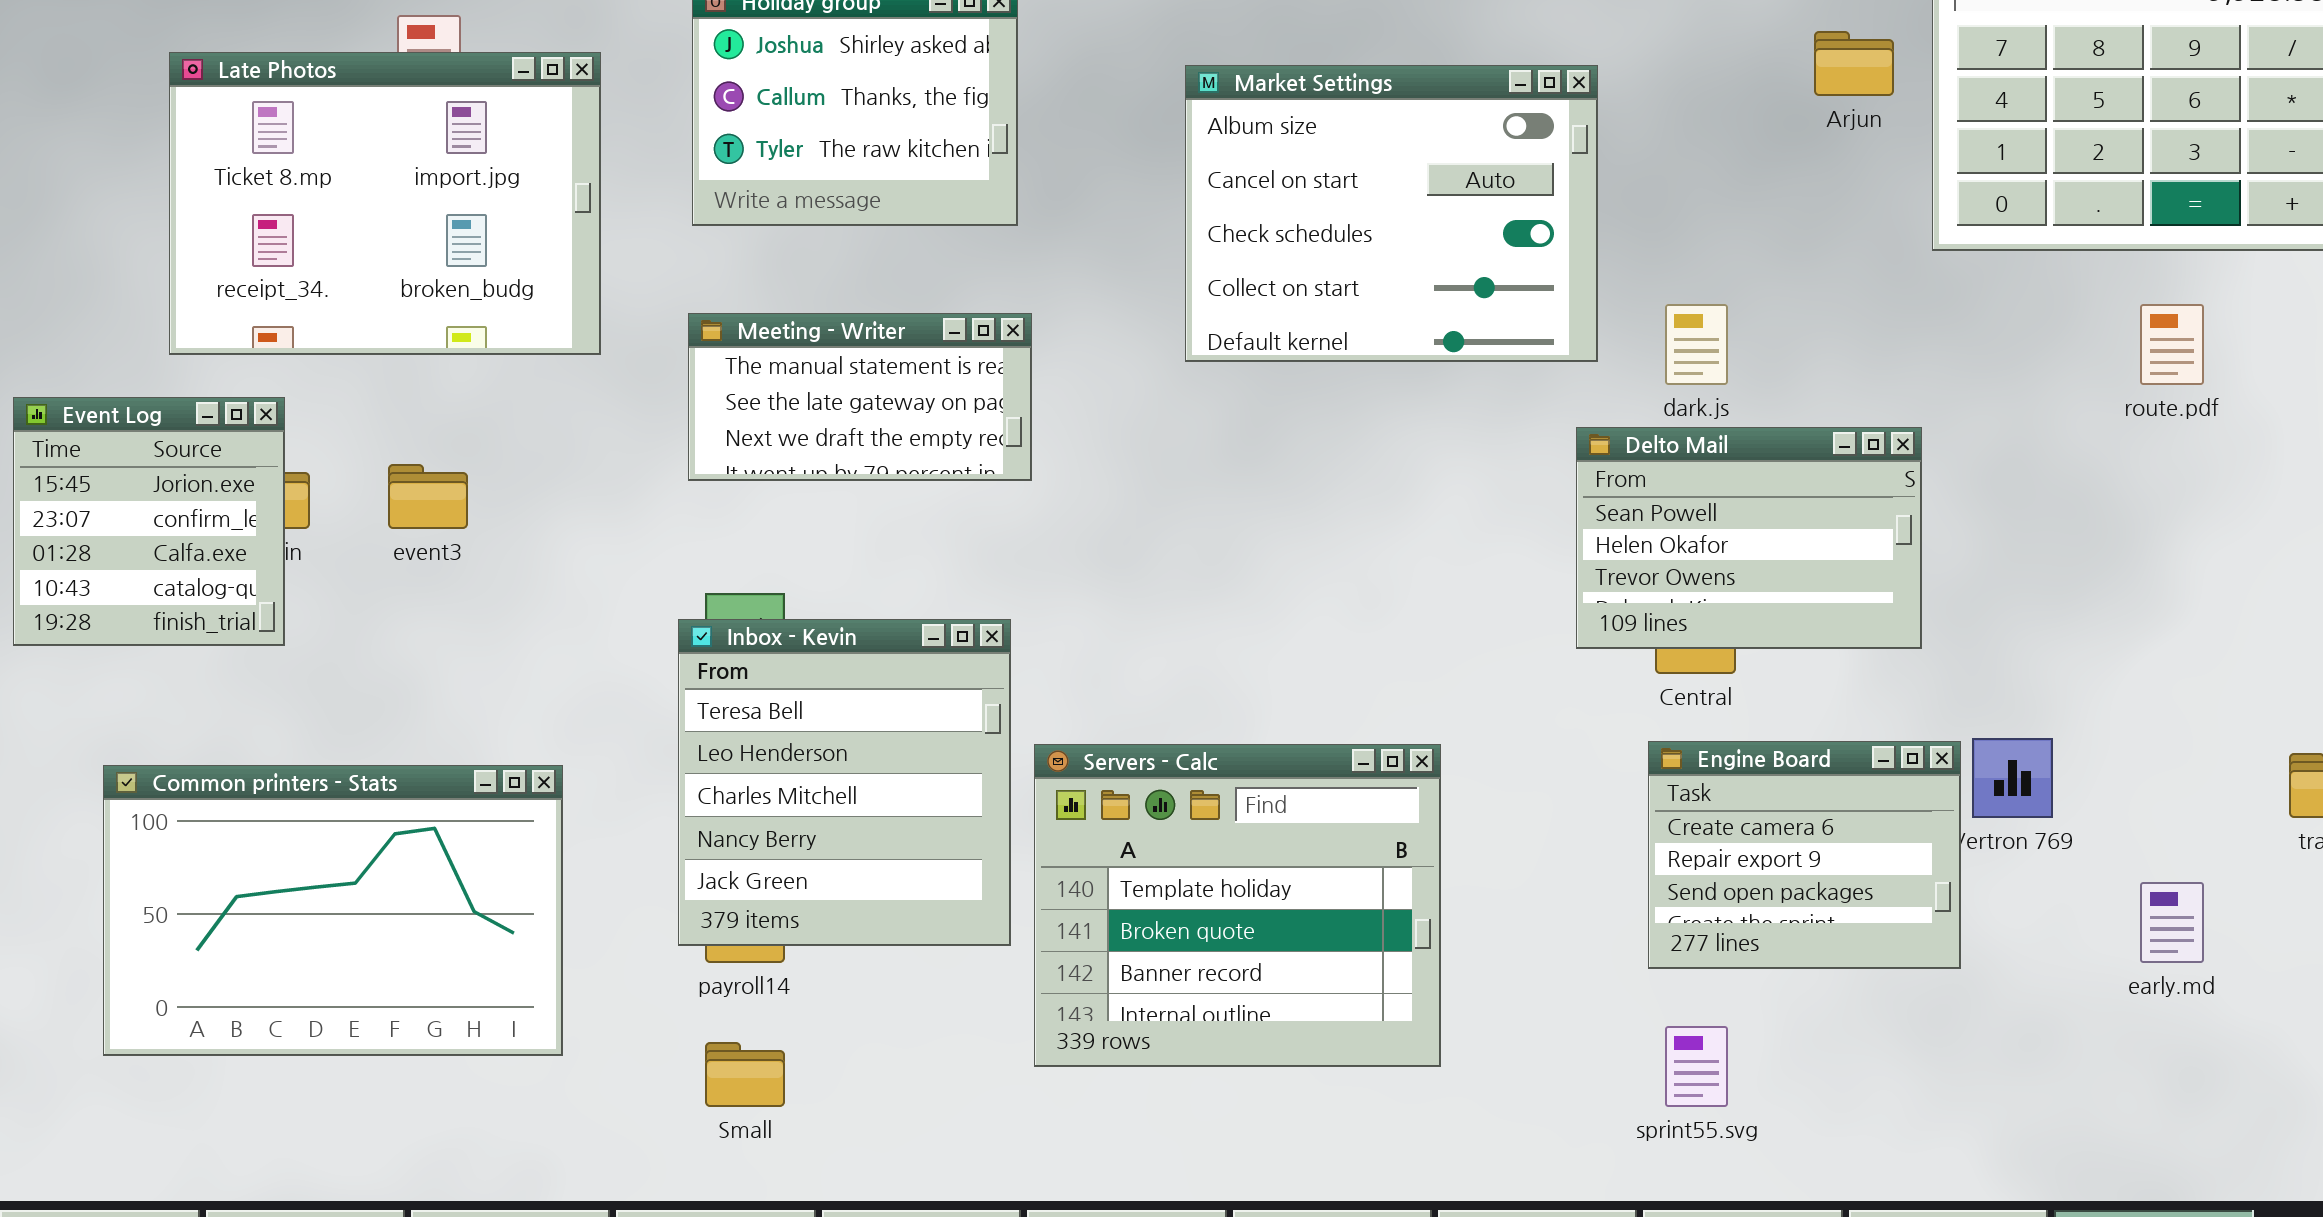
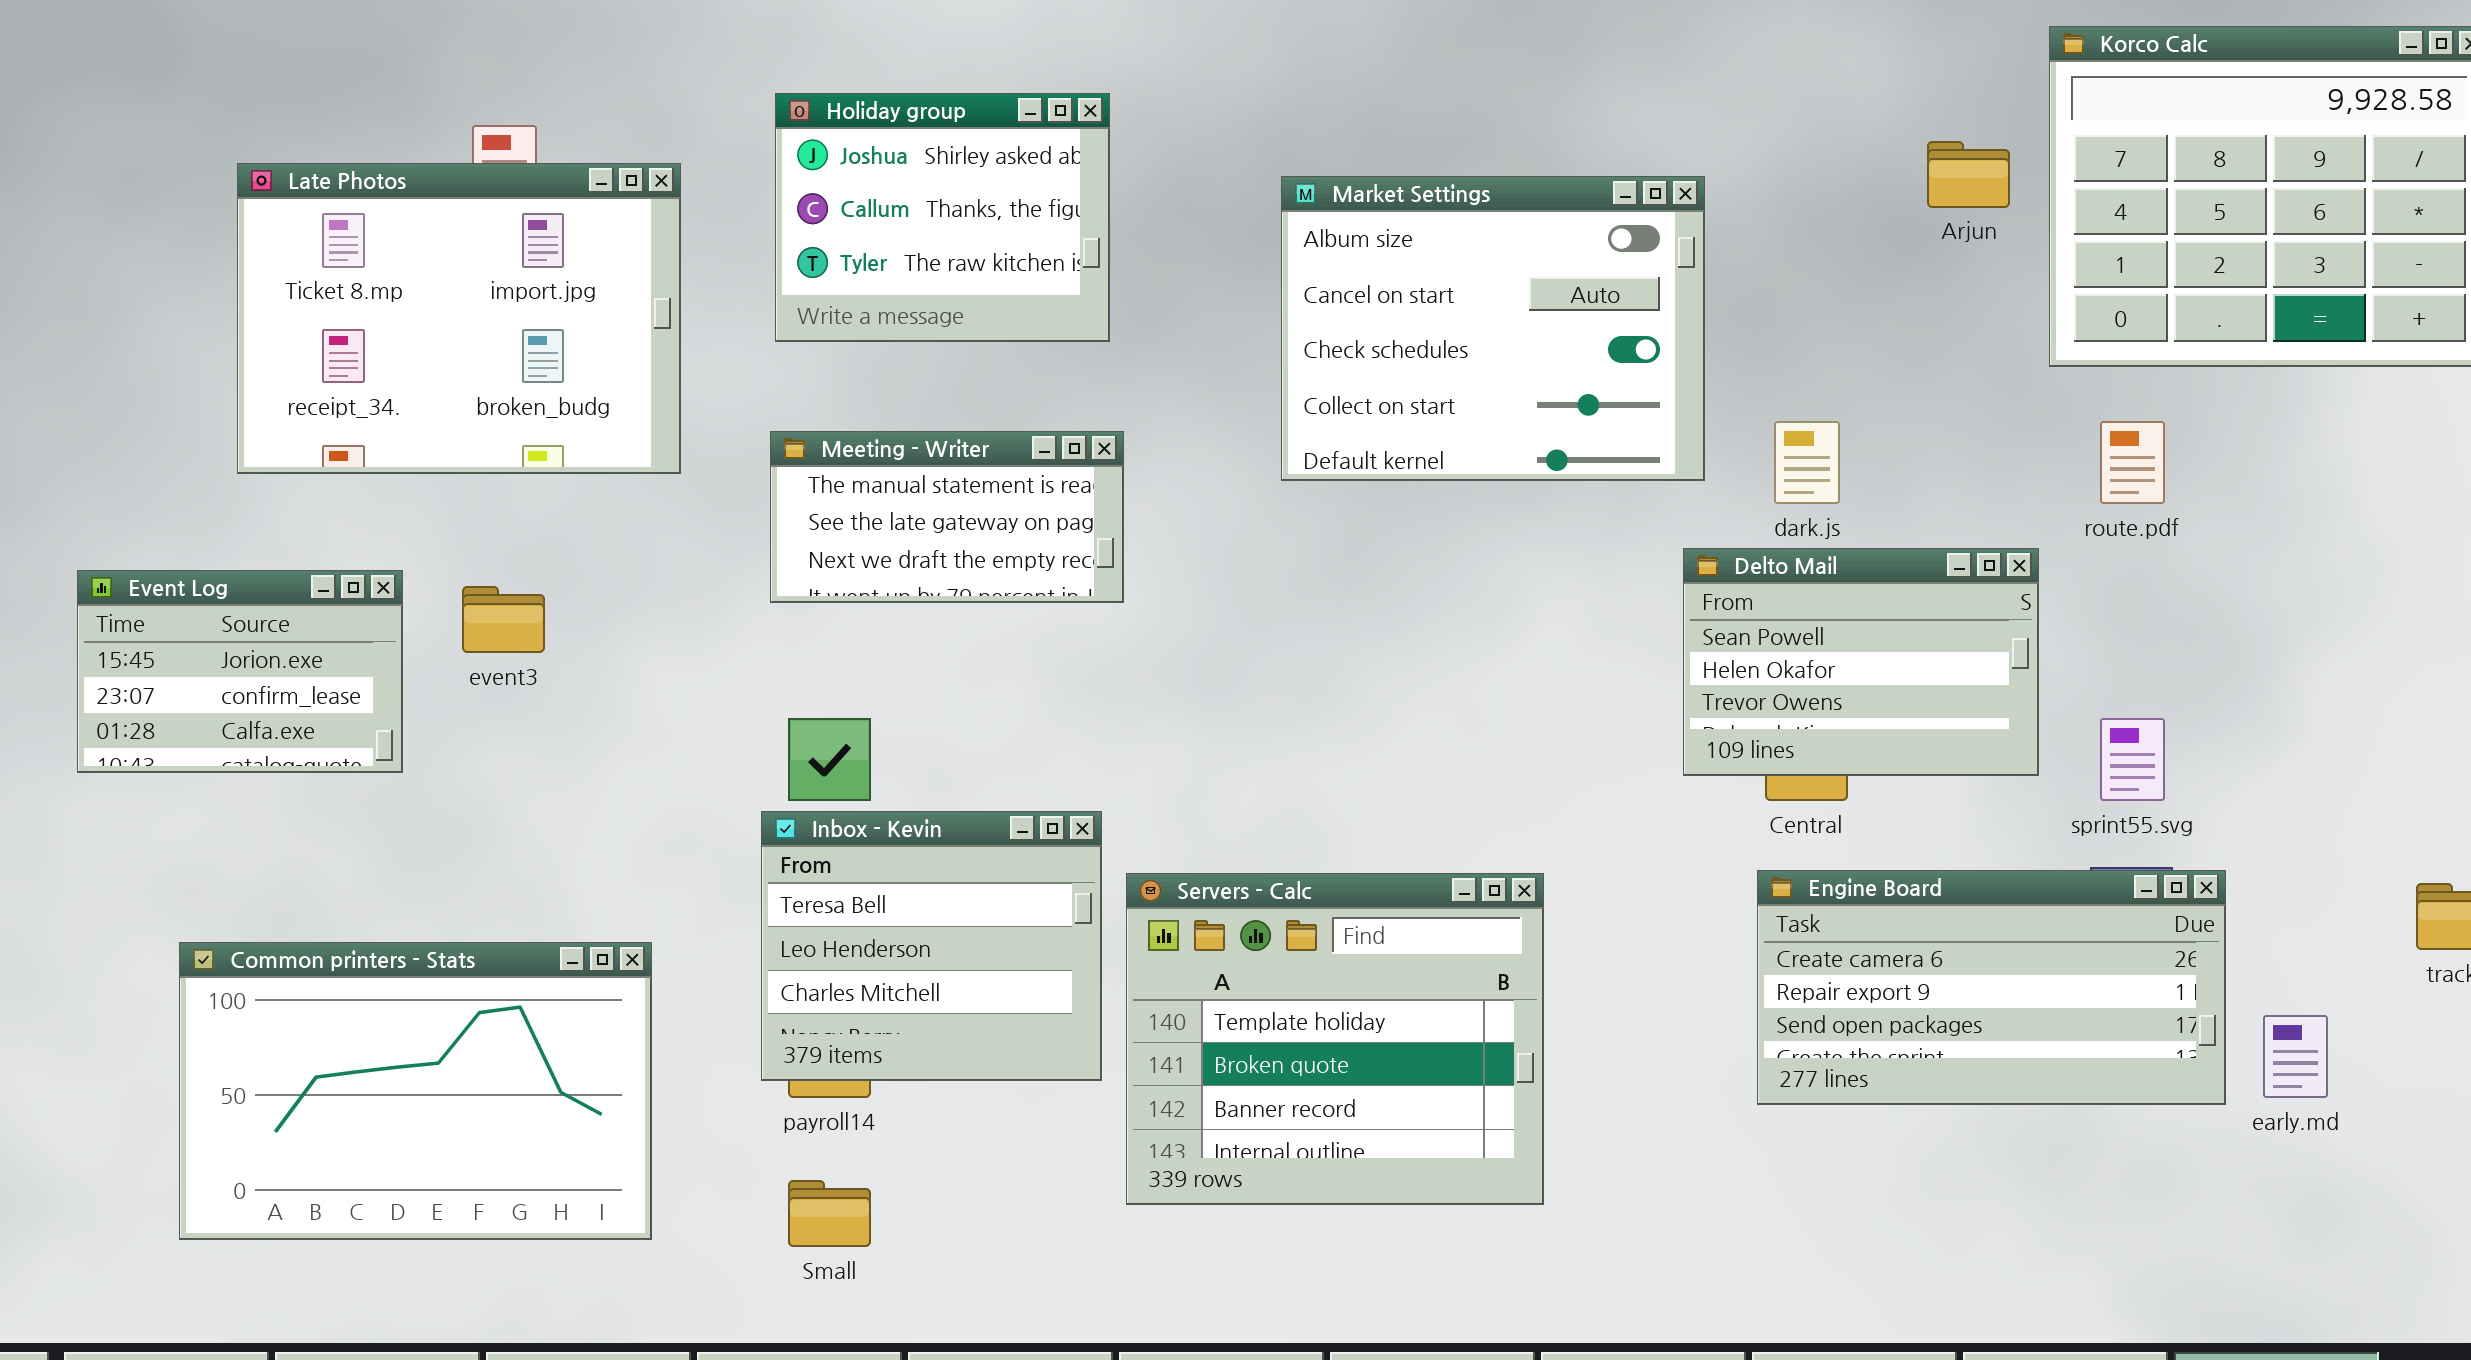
route.pdf: [2140,304,2204,385] -> [2100,421,2165,504], moved
Event Log: [13,397,285,646] -> [77,570,403,773], resized
Inbox - Kevin: [678,619,1011,946] -> [761,811,1102,1081], resized
Engine Board: [1648,741,1961,969] -> [1757,870,2226,1105], resized
Common printers - Stats: [103,765,563,1056] -> [179,942,652,1240], moved
sprint55.svg: [1665,1026,1728,1107] -> [2100,718,2165,801], moved

